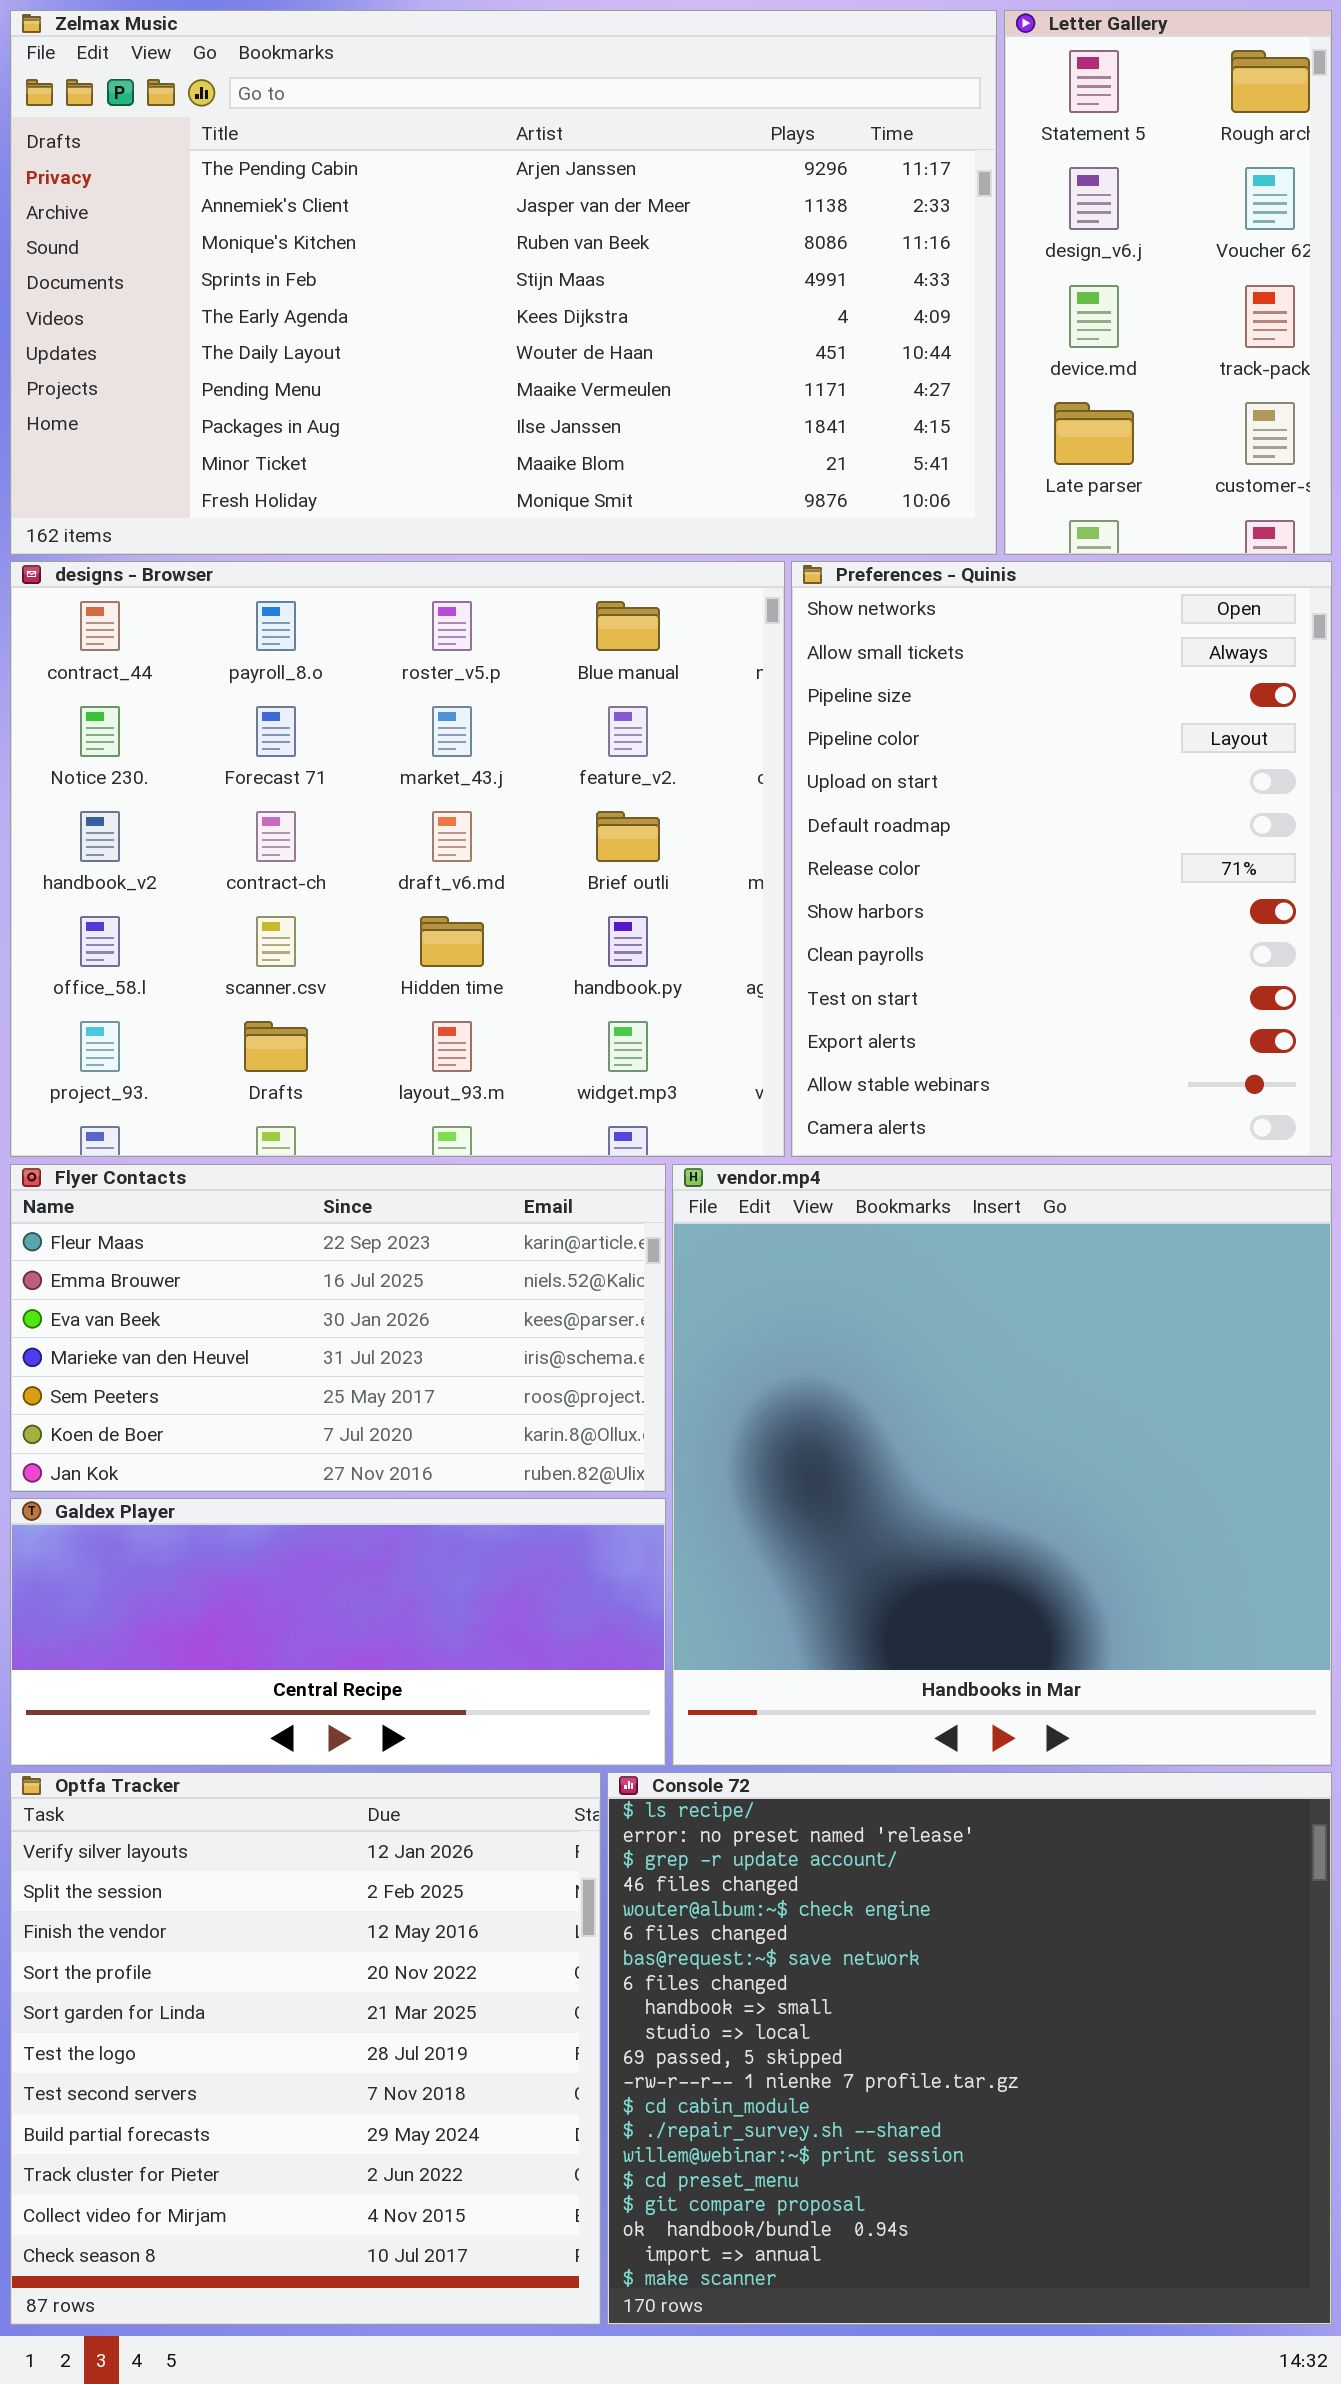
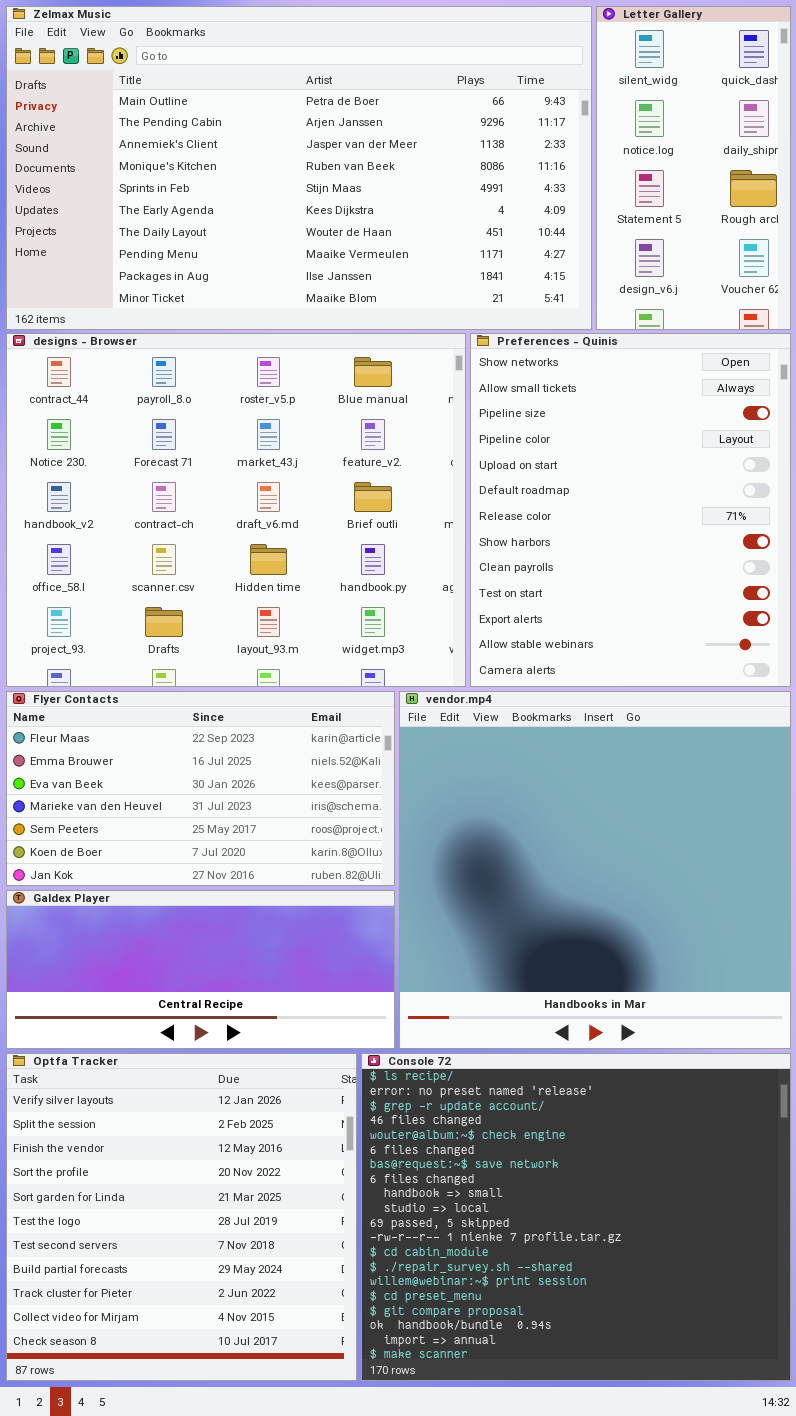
Zelmax Music: [10,10,997,555] -> [6,6,592,330], scrolled up 1 row
Letter Gallery: [1004,10,1332,555] -> [596,6,791,330], scrolled up 2 rows

